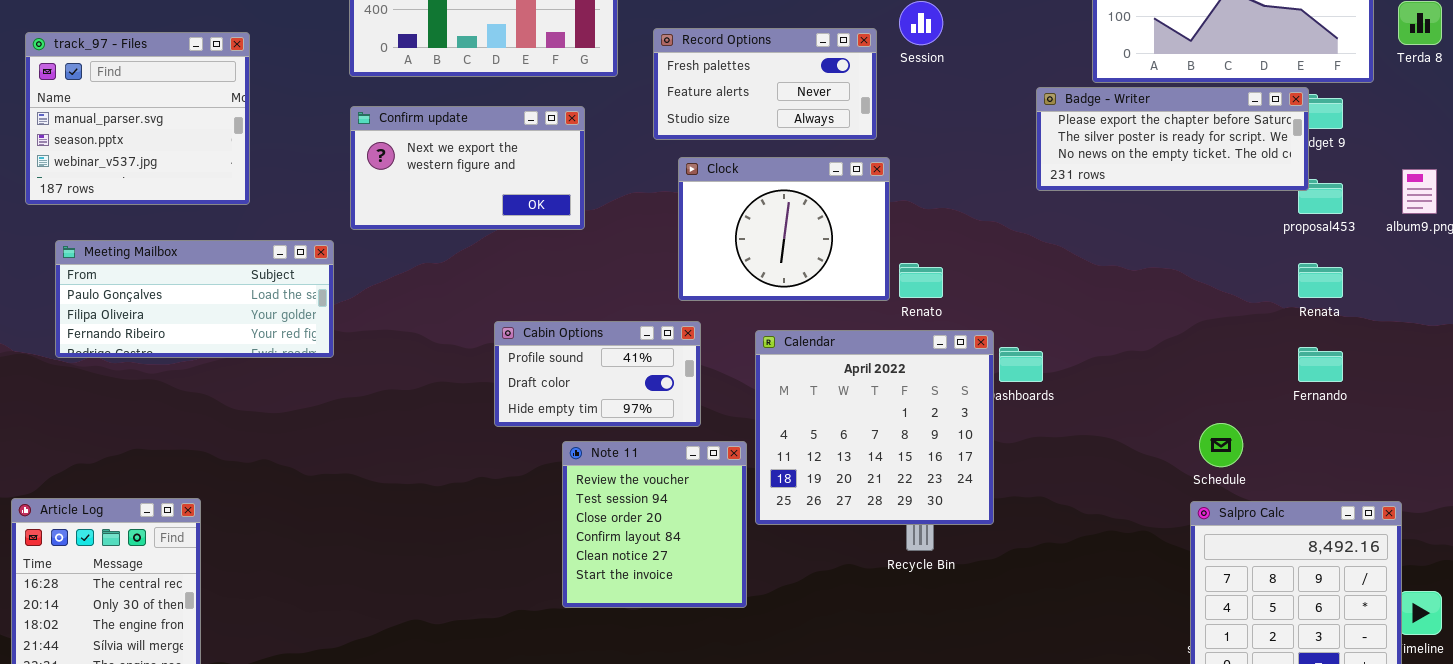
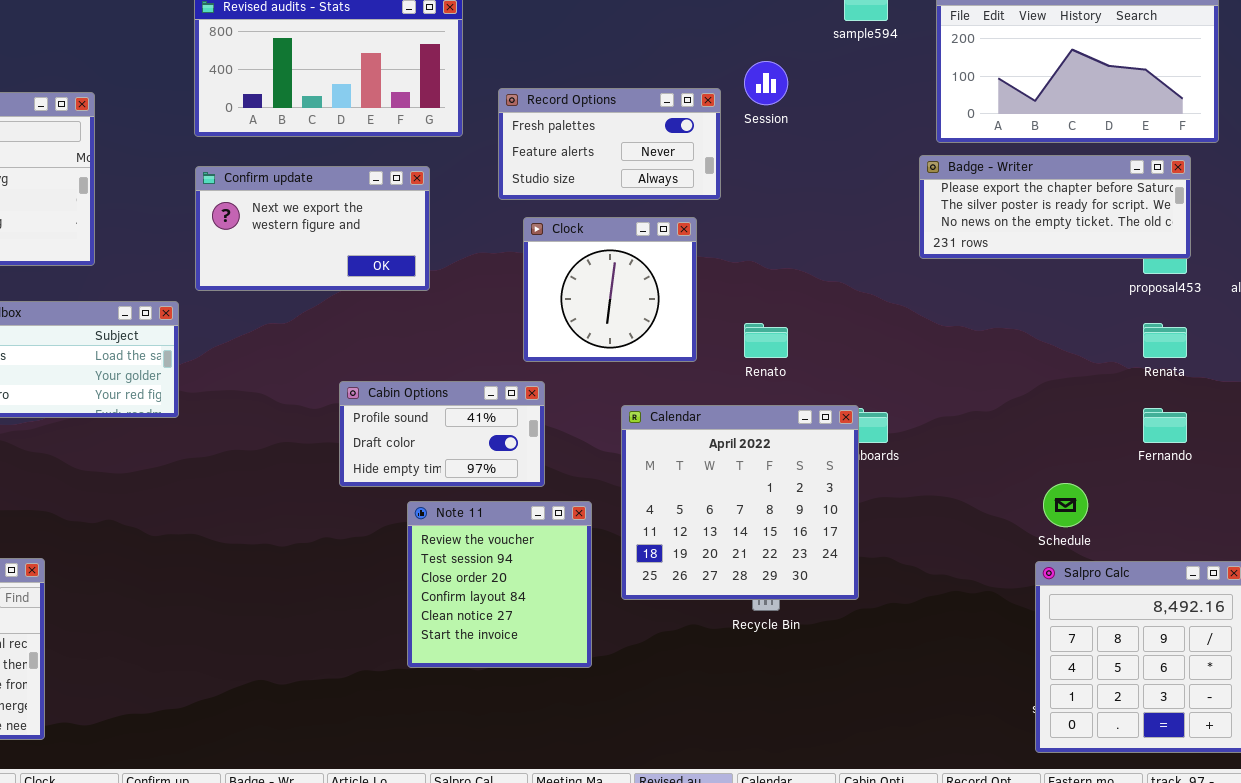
Badge - Writer: [1036,87,1309,191] -> [919,155,1191,259], moved
Clock: [678,157,890,301] -> [523,217,697,362], resized
Calendar: [755,330,994,525] -> [621,405,859,600], moved

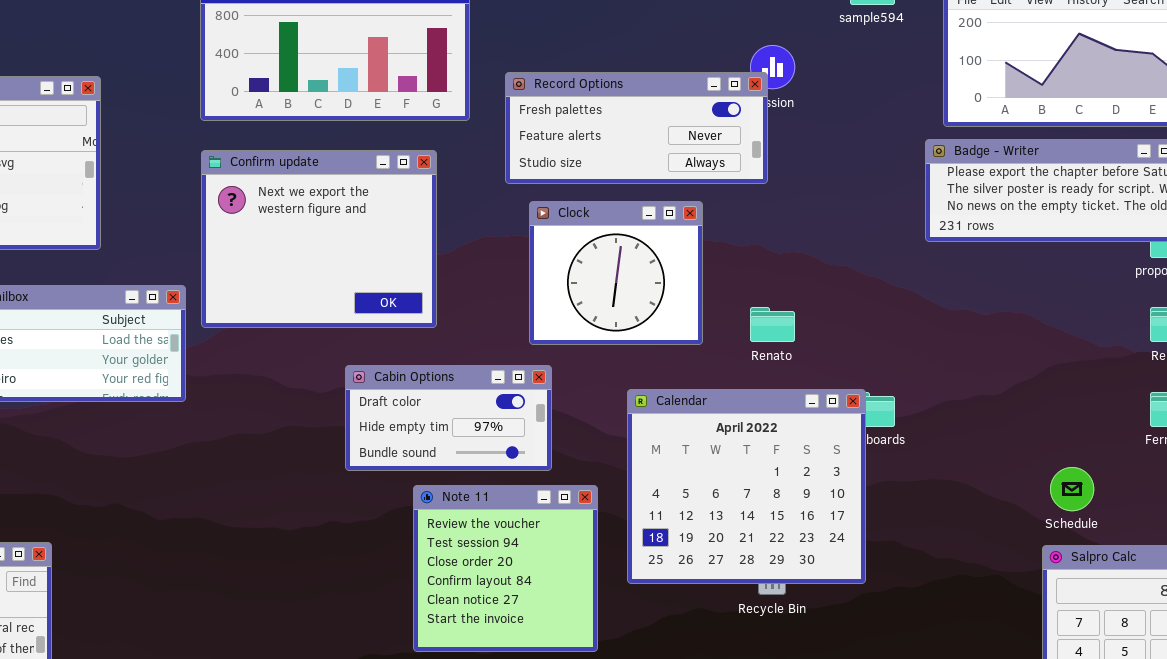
Record Options: [498,88,721,200] -> [505,72,768,184], resized
Confirm update: [195,166,430,291] -> [201,150,437,328], resized
Cabin Options: [339,381,545,487] -> [345,365,552,471], scrolled down 1 row

